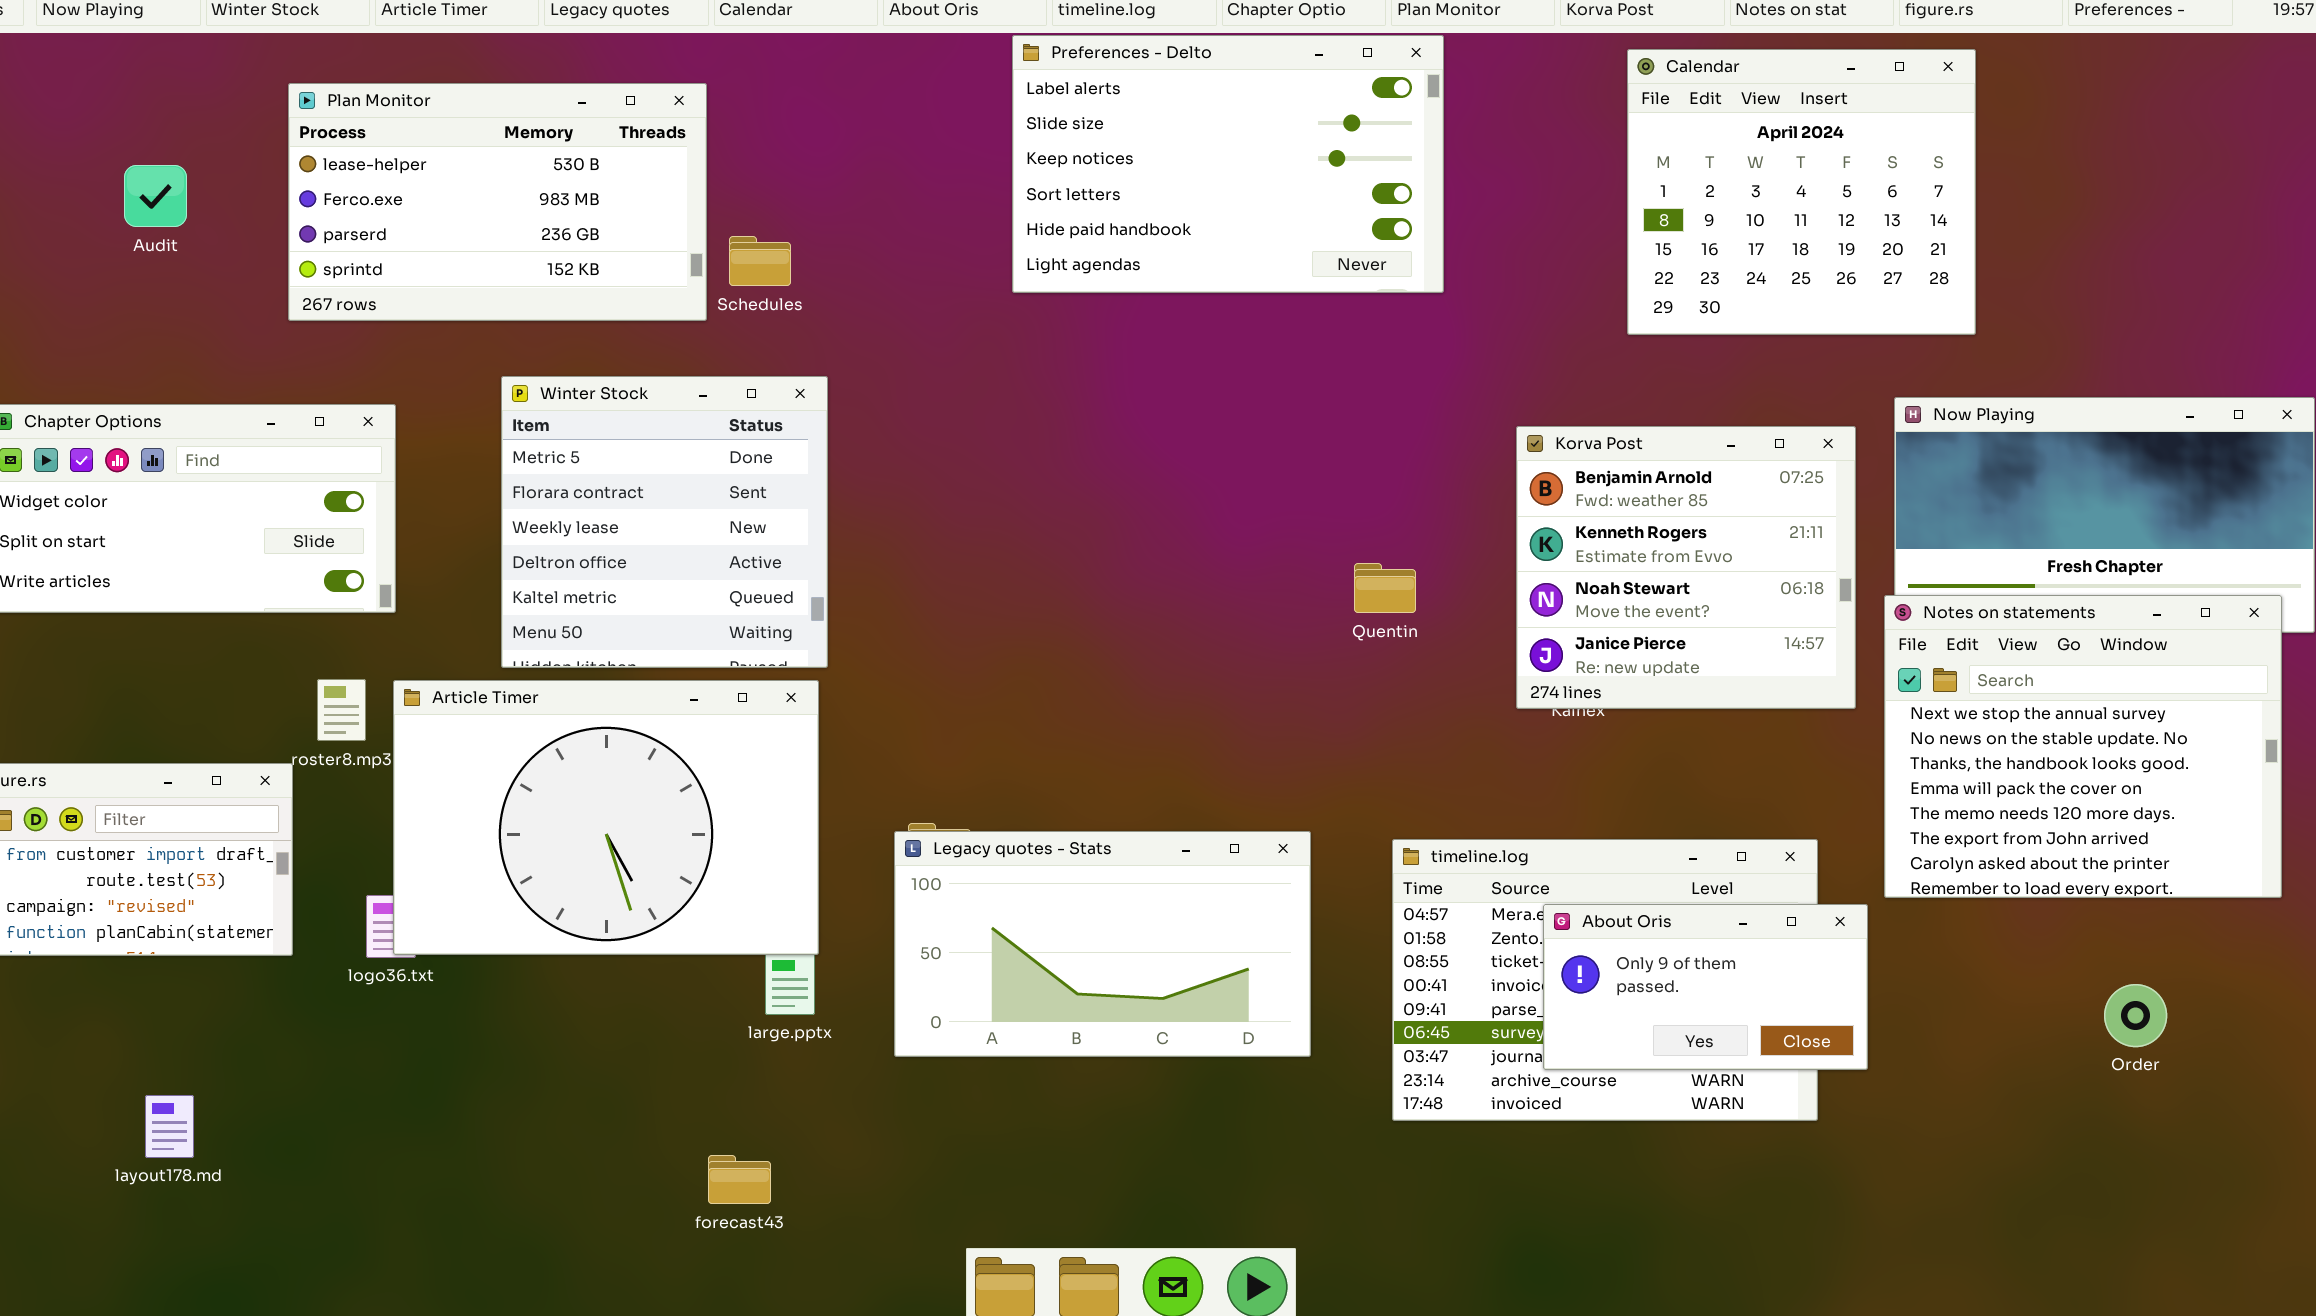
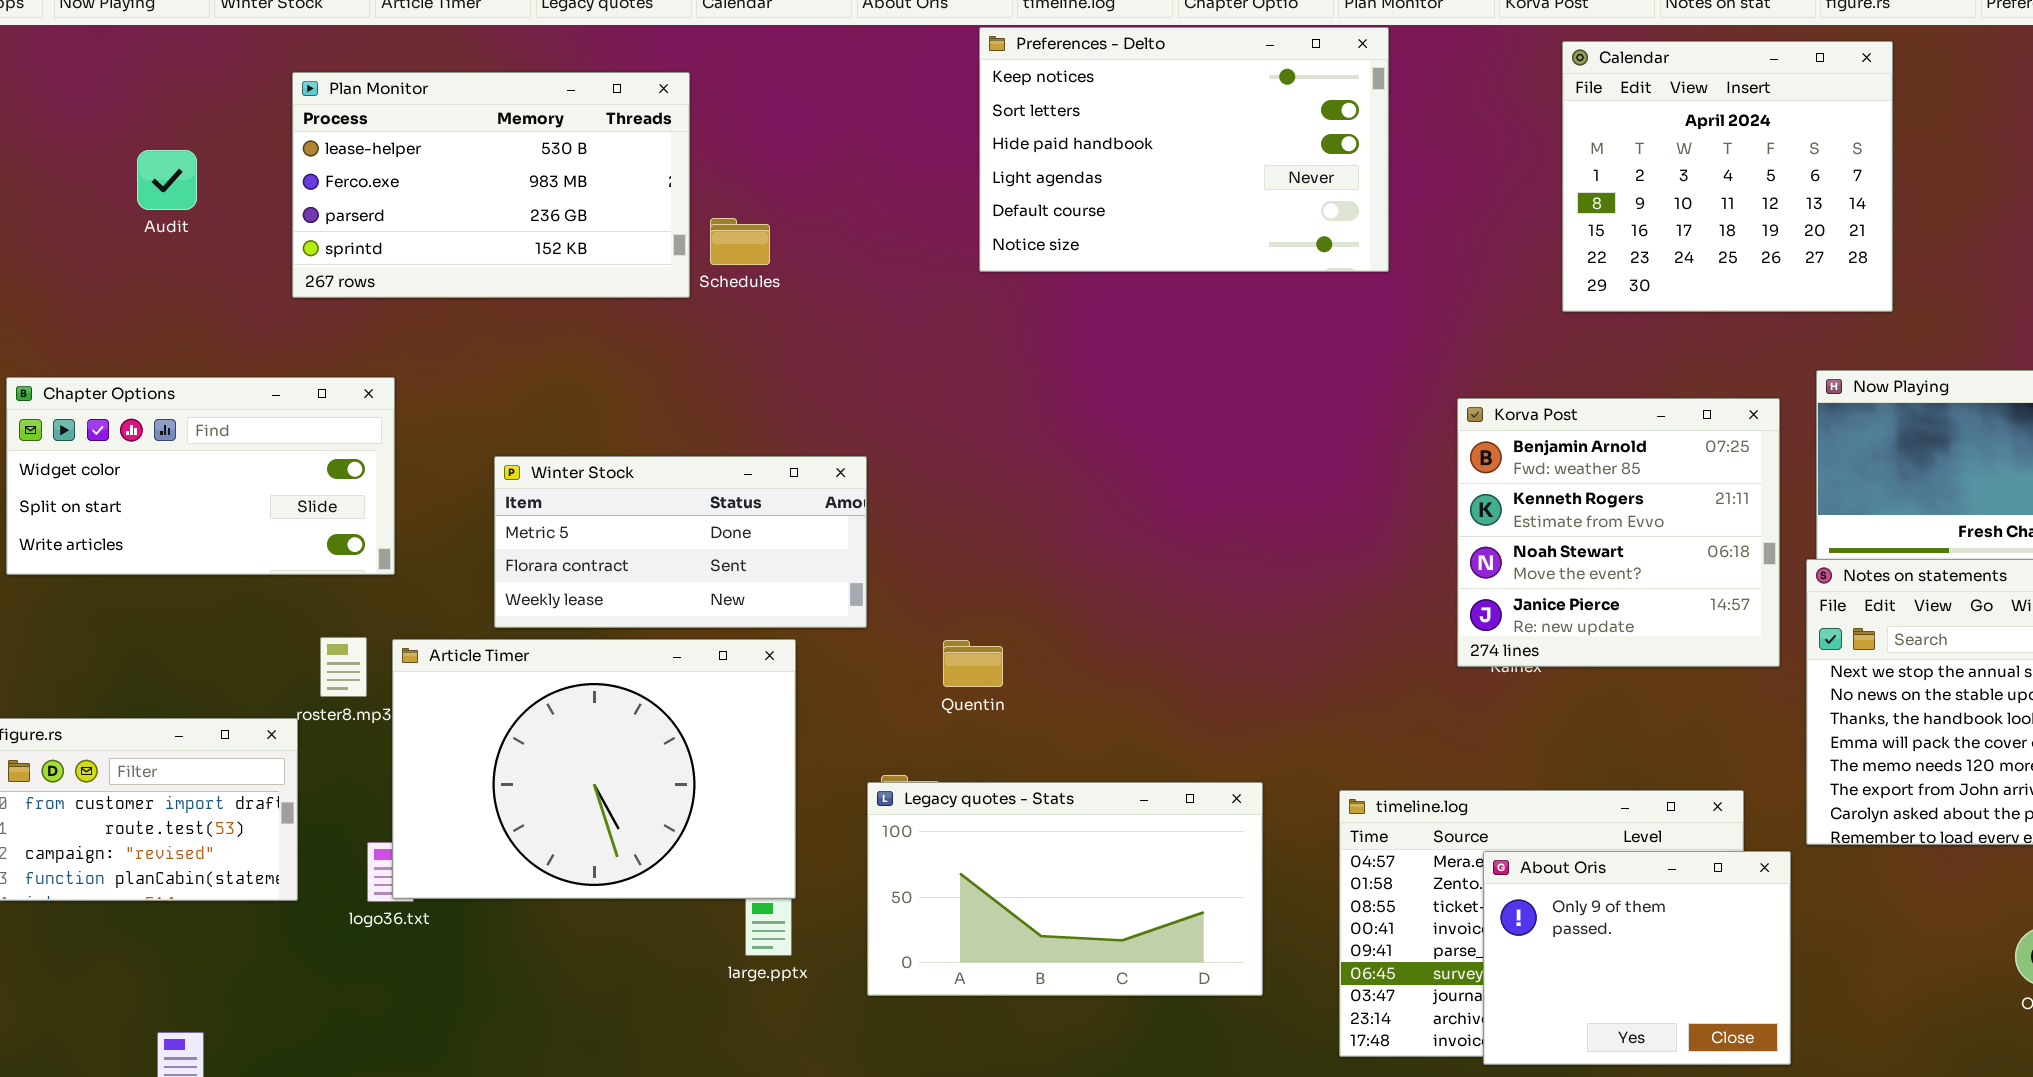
Preferences - Delto: [1012,35,1444,293] -> [979,27,1389,272], scrolled down 2 rows
Winter Stock: [501,376,828,668] -> [494,456,867,628], resized
Quentin: [1354,563,1416,613] -> [943,640,1003,687], moved
About Oris: [1543,904,1868,1070] -> [1483,851,1791,1065], resized

